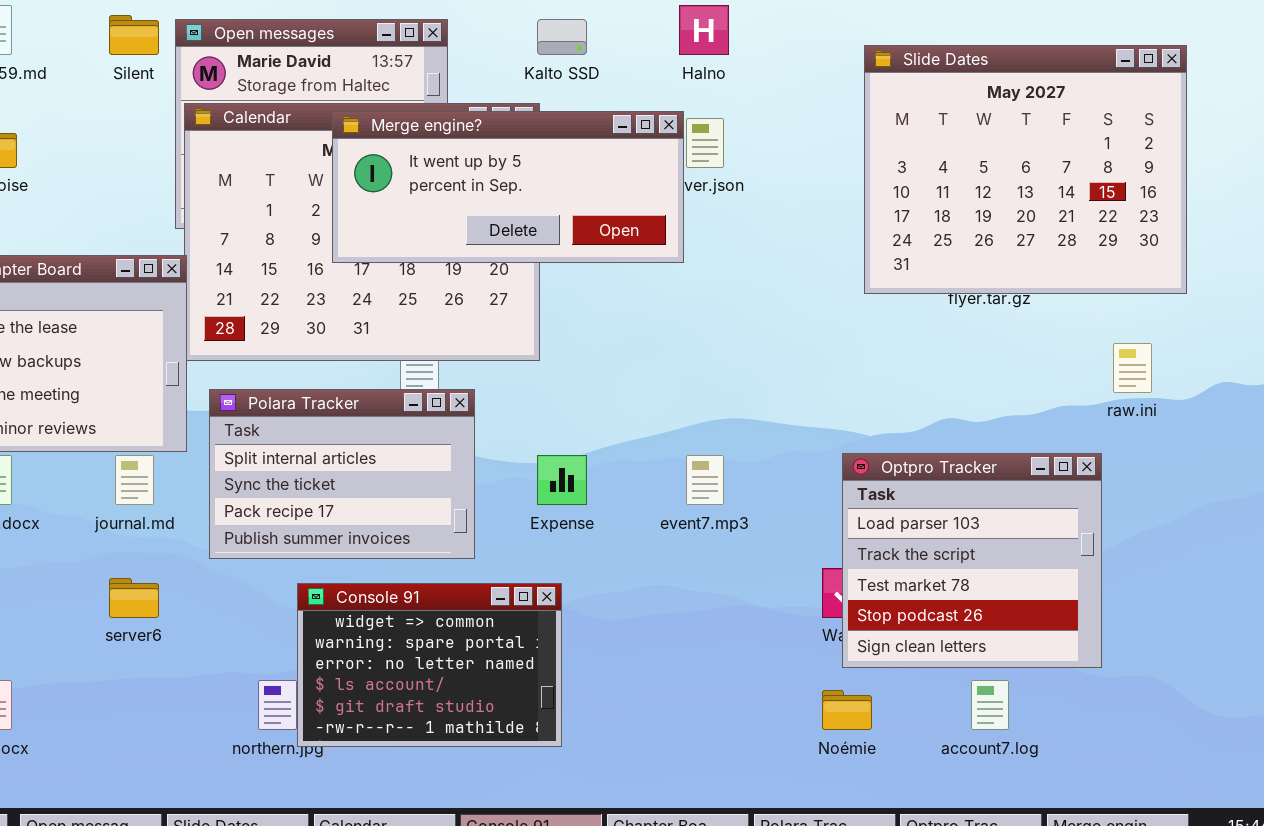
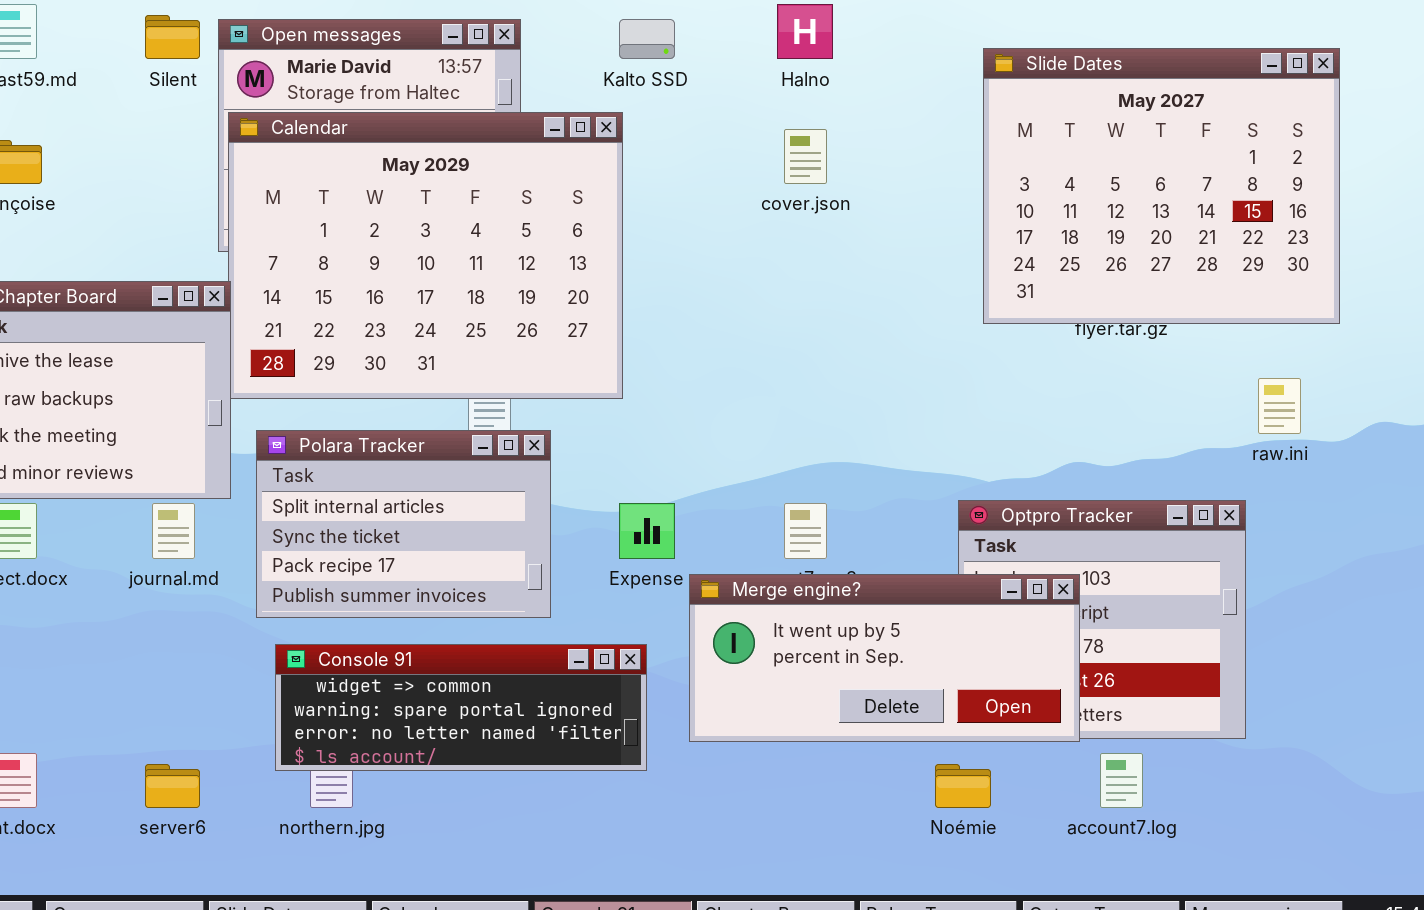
Merge engine?: [332,111,684,263] -> [689,574,1080,742], moved
server6: [109,578,159,618] -> [145,764,200,808], moved
Console 91: [297,583,562,747] -> [275,644,647,771], resized

